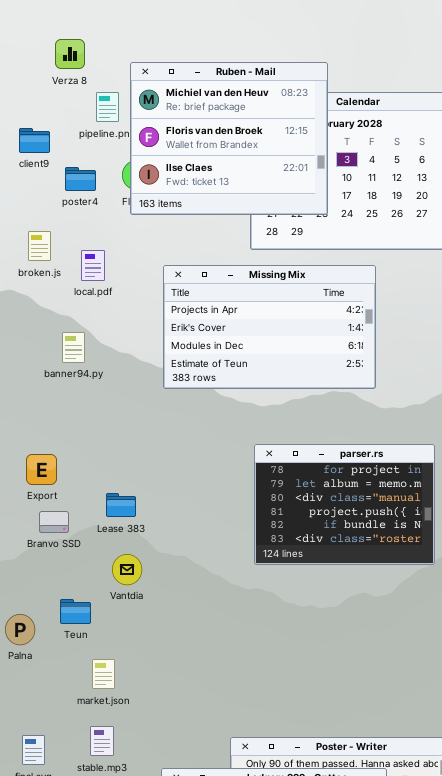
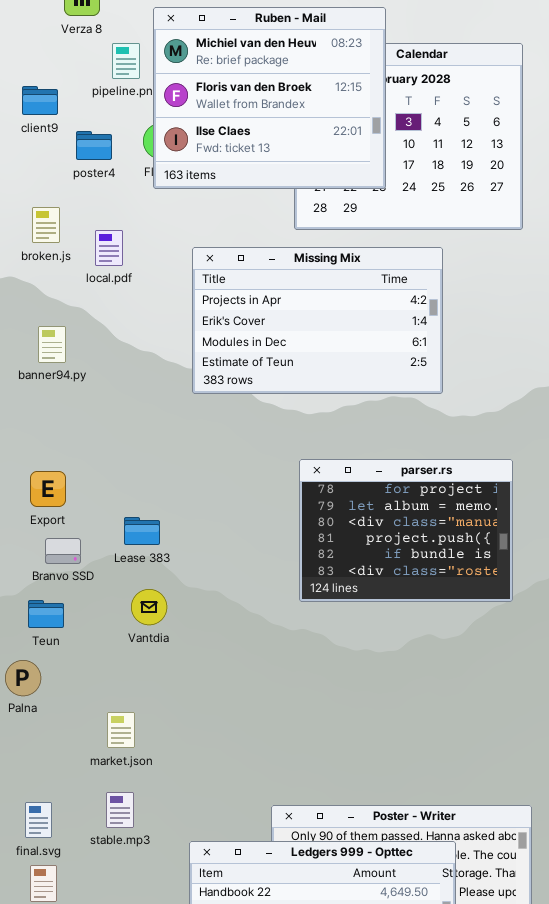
banner94.py: [62,332,85,363] -> [38,326,66,363], moved
Teun: [60,599,91,624] -> [28,600,64,628], moved

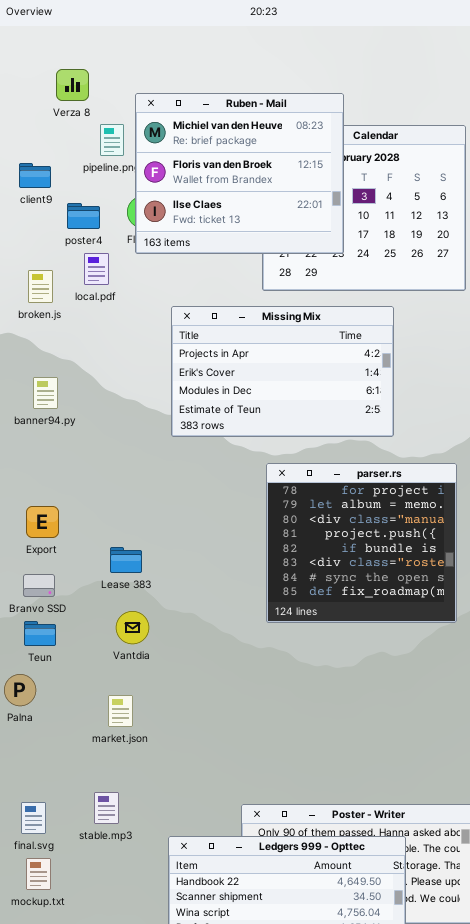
local.pdf: [95,230,123,266] -> [84,253,109,285], moved
parser.rs: [299,459,513,602] -> [266,463,457,623], resized
Branvo SSD: [45,538,81,564] -> [23,574,55,597], moved
market.json: [107,712,135,748] -> [108,695,133,727], moved

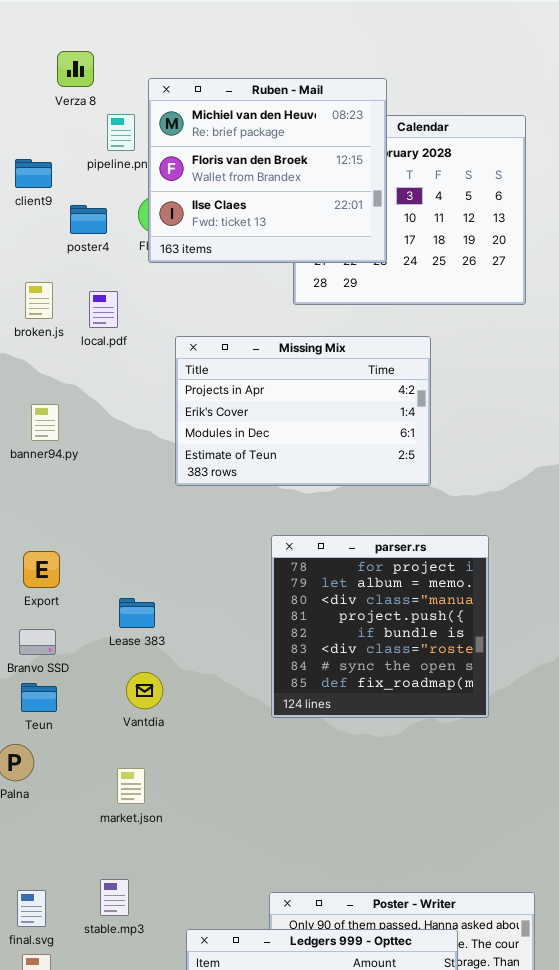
local.pdf: [84,253,109,285] -> [89,291,118,328], moved
Missing Mix: [171,306,394,437] -> [175,336,431,486], moved
parser.rs: [266,463,457,623] -> [271,535,489,718], moved

